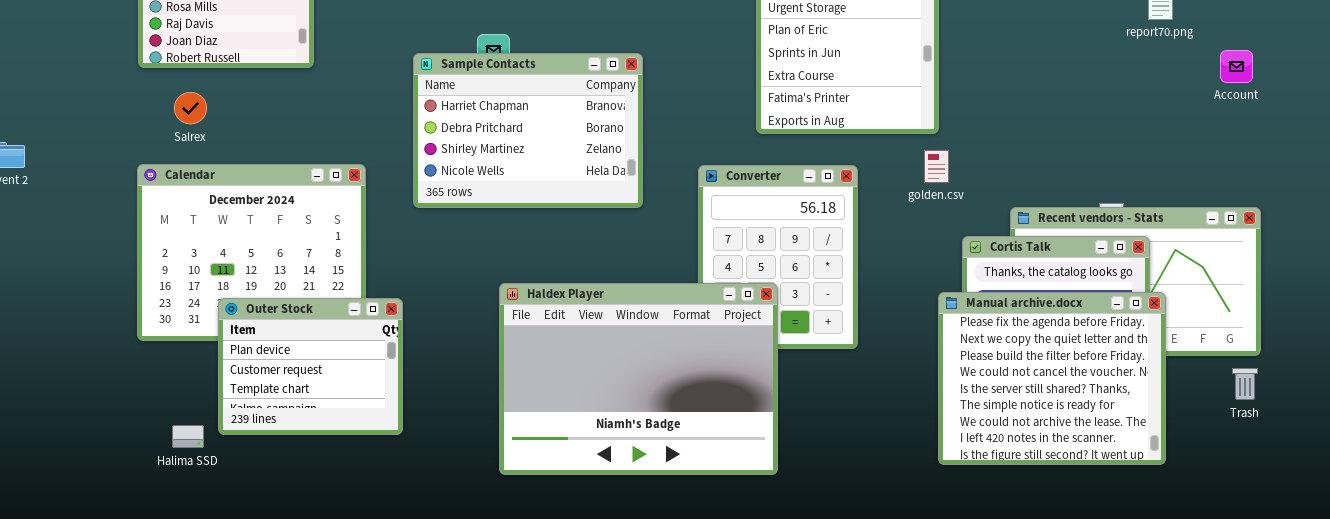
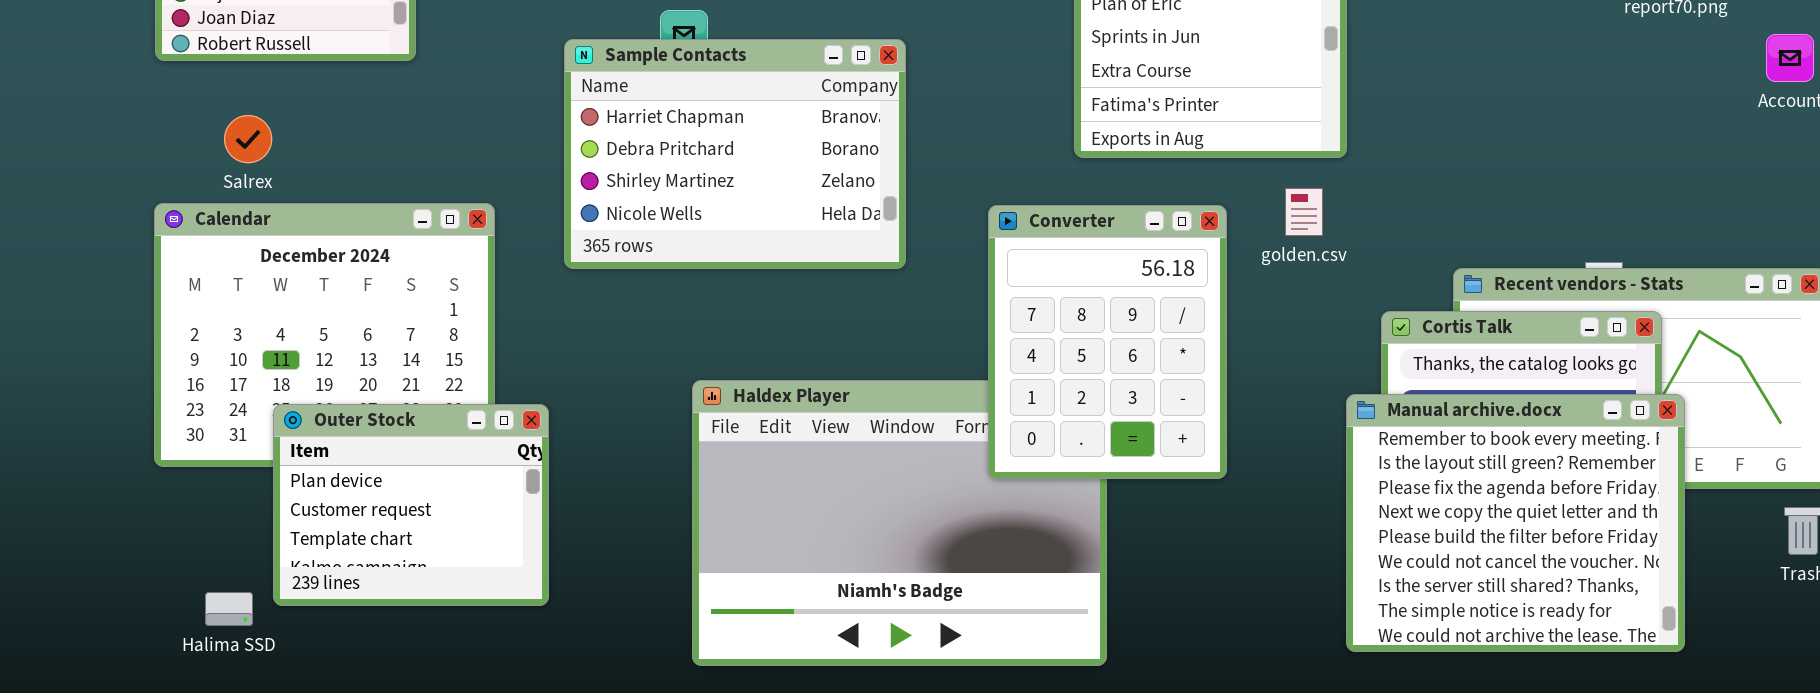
Salrex: [174,92,207,124] -> [224,115,272,163], moved
golden.csv: [924,150,949,183] -> [1285,188,1323,236], moved
Converter: [698,165,858,349] -> [988,205,1227,479], raised
Manual archive.docx: [938,292,1166,465] -> [1346,394,1685,652], scrolled up 2 rows

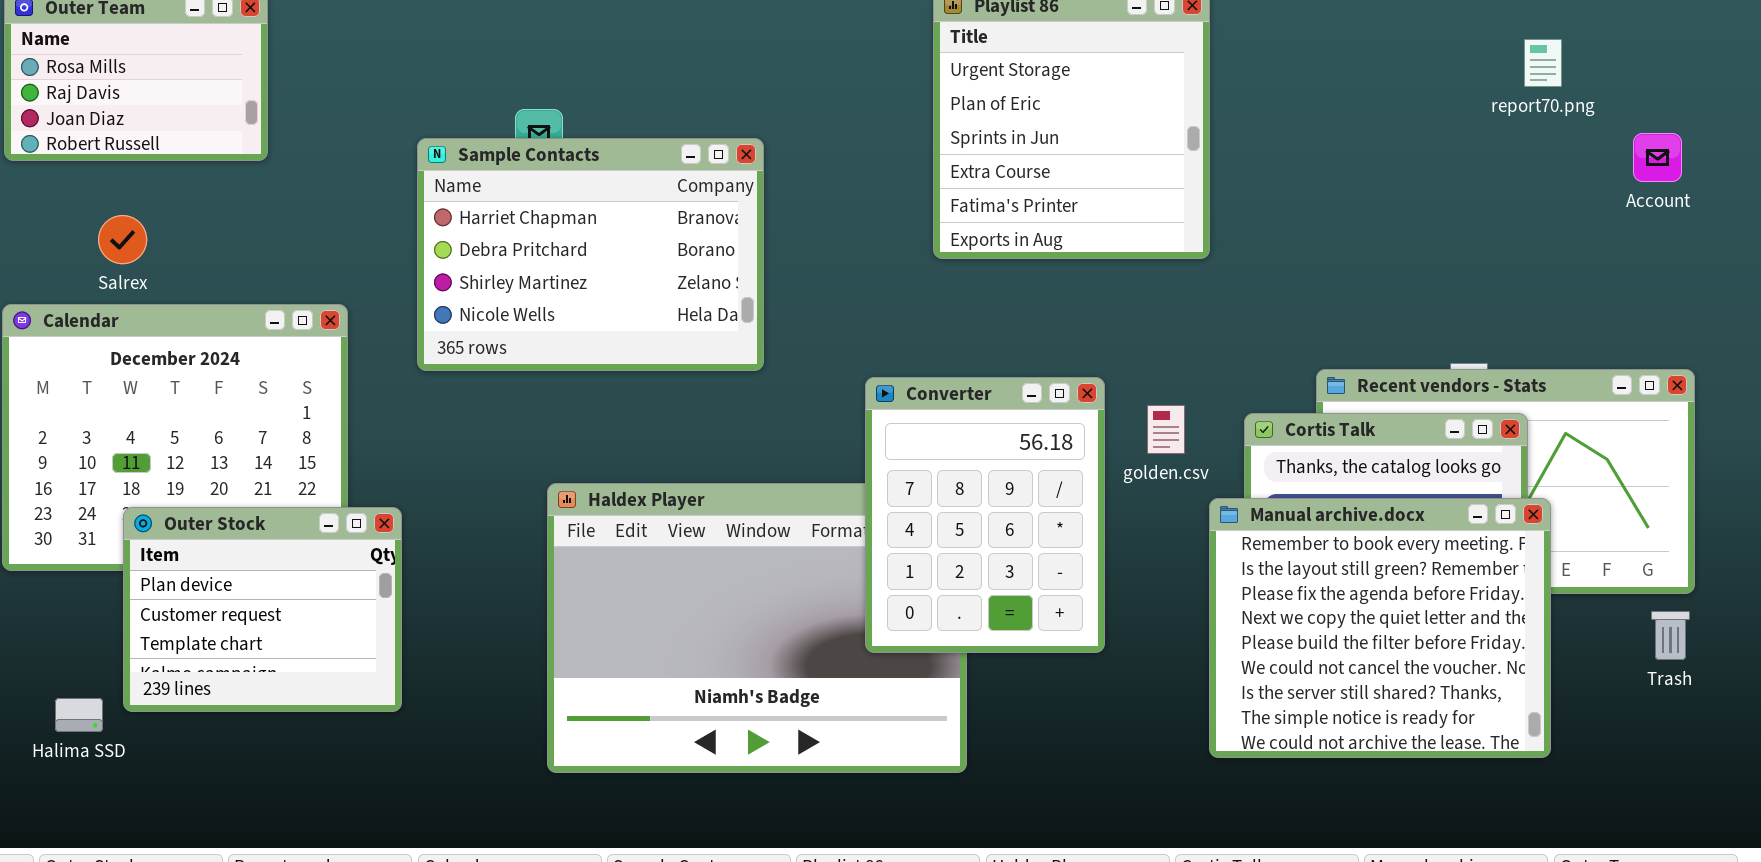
Salrex: [224,115,272,163] -> [98,215,147,264], moved
golden.csv: [1285,188,1323,236] -> [1147,405,1185,454], moved
Converter: [988,205,1227,479] -> [865,377,1105,653], moved

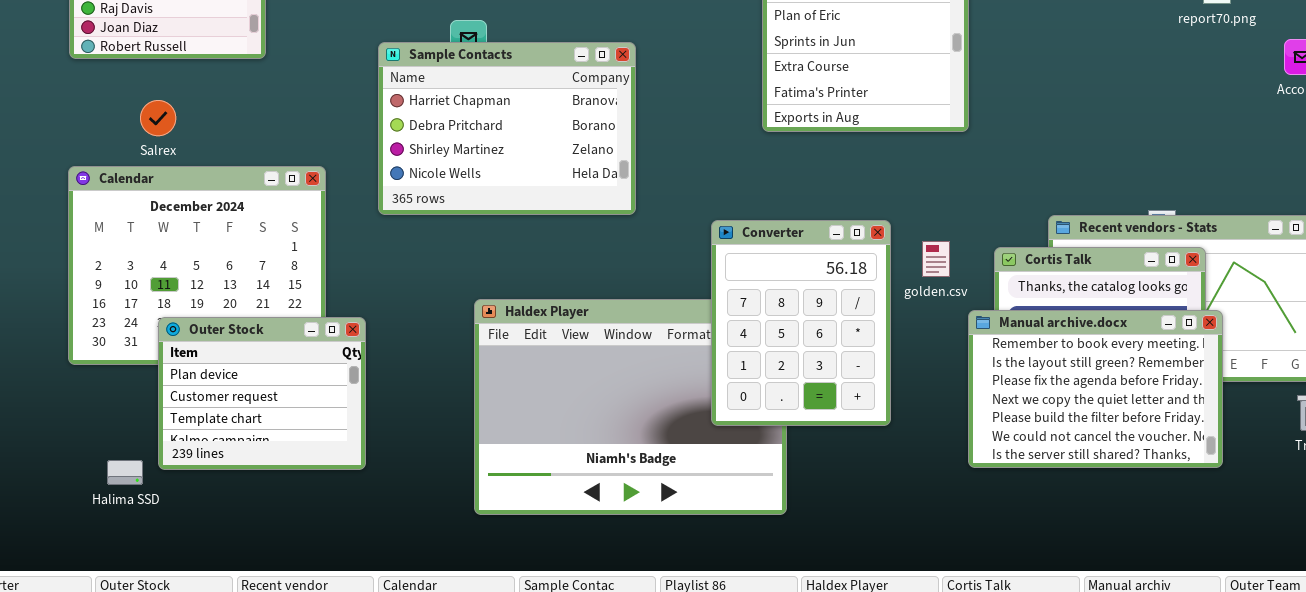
Manual archive.docx: [1209,498,1551,758] -> [968,310,1223,468], resized

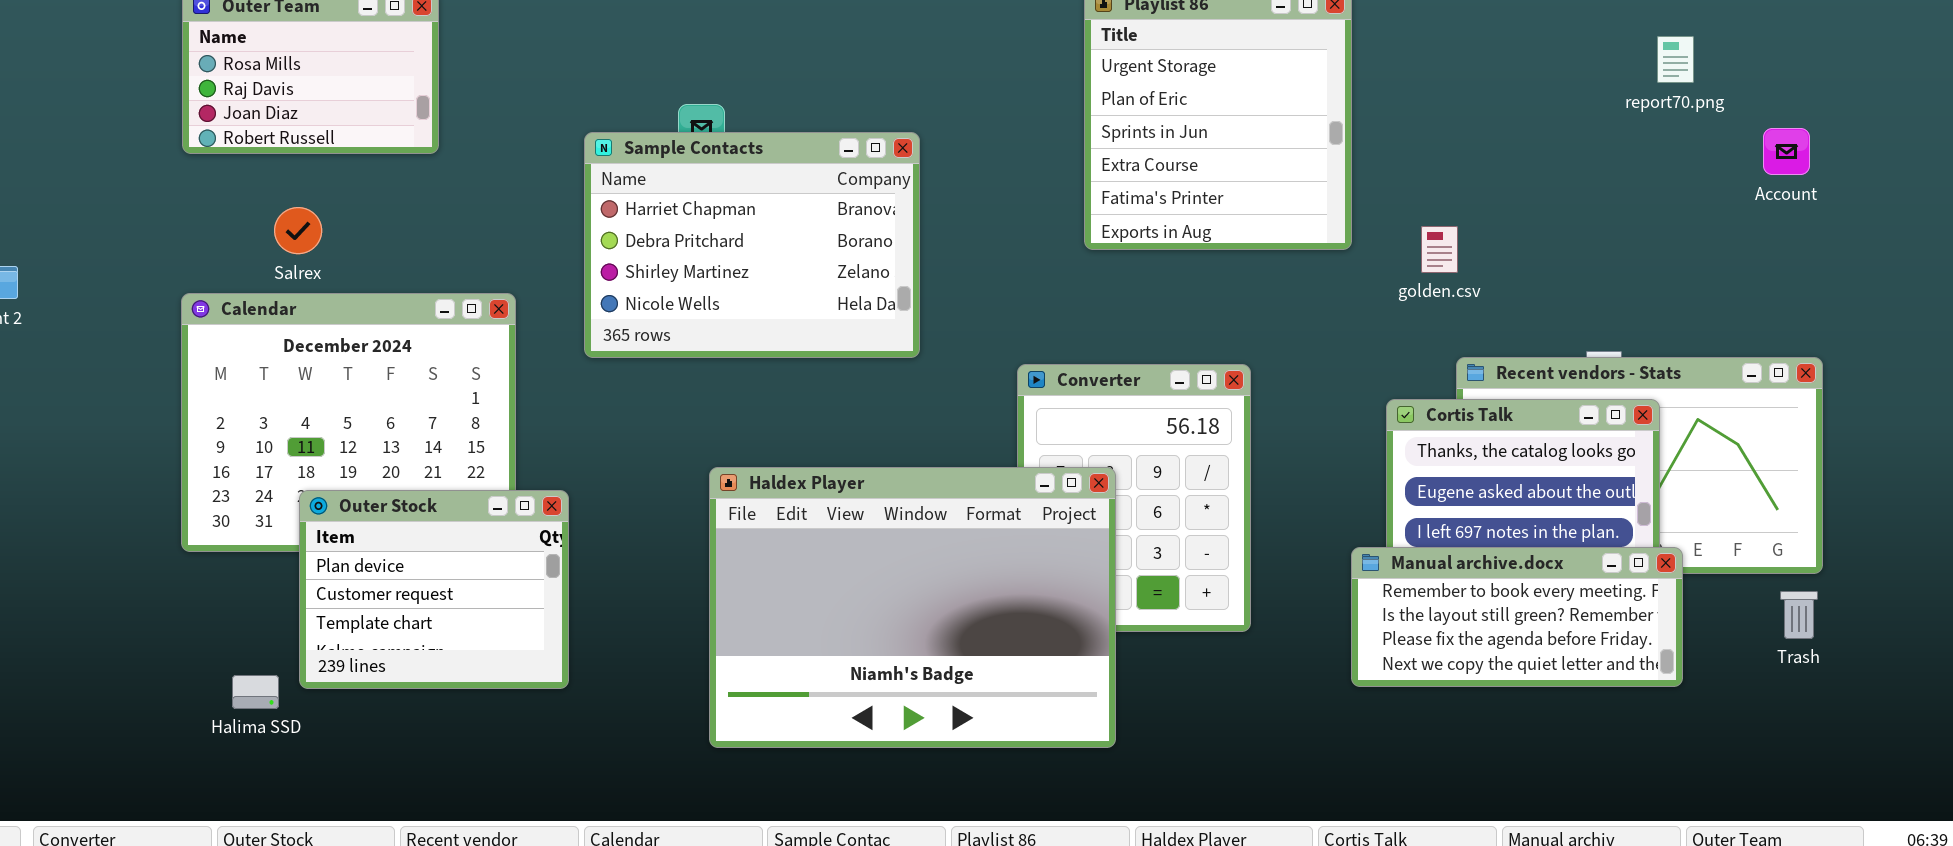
golden.csv: [922,241,950,277] -> [1421,226,1458,273], moved
Haldex Player: [474,299,787,515] -> [709,467,1116,748], raised
Manual archive.docx: [968,310,1223,468] -> [1351,547,1683,687], resized

